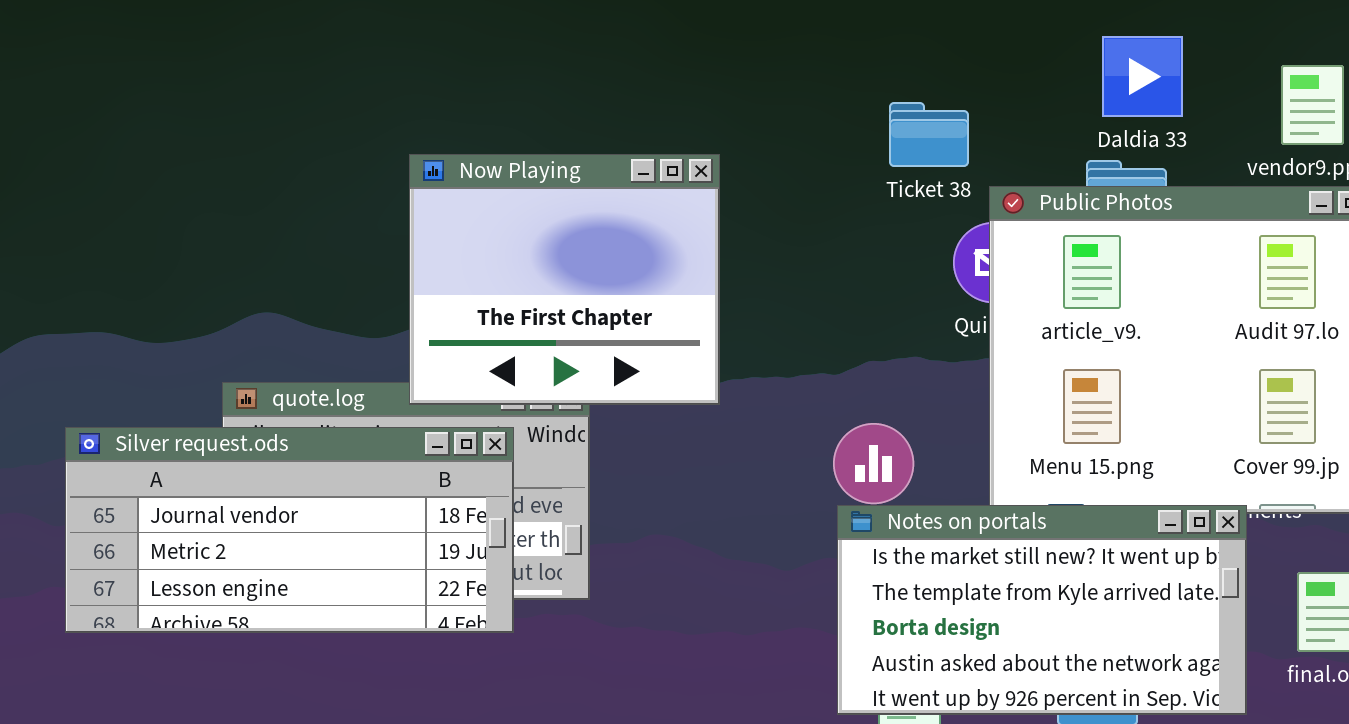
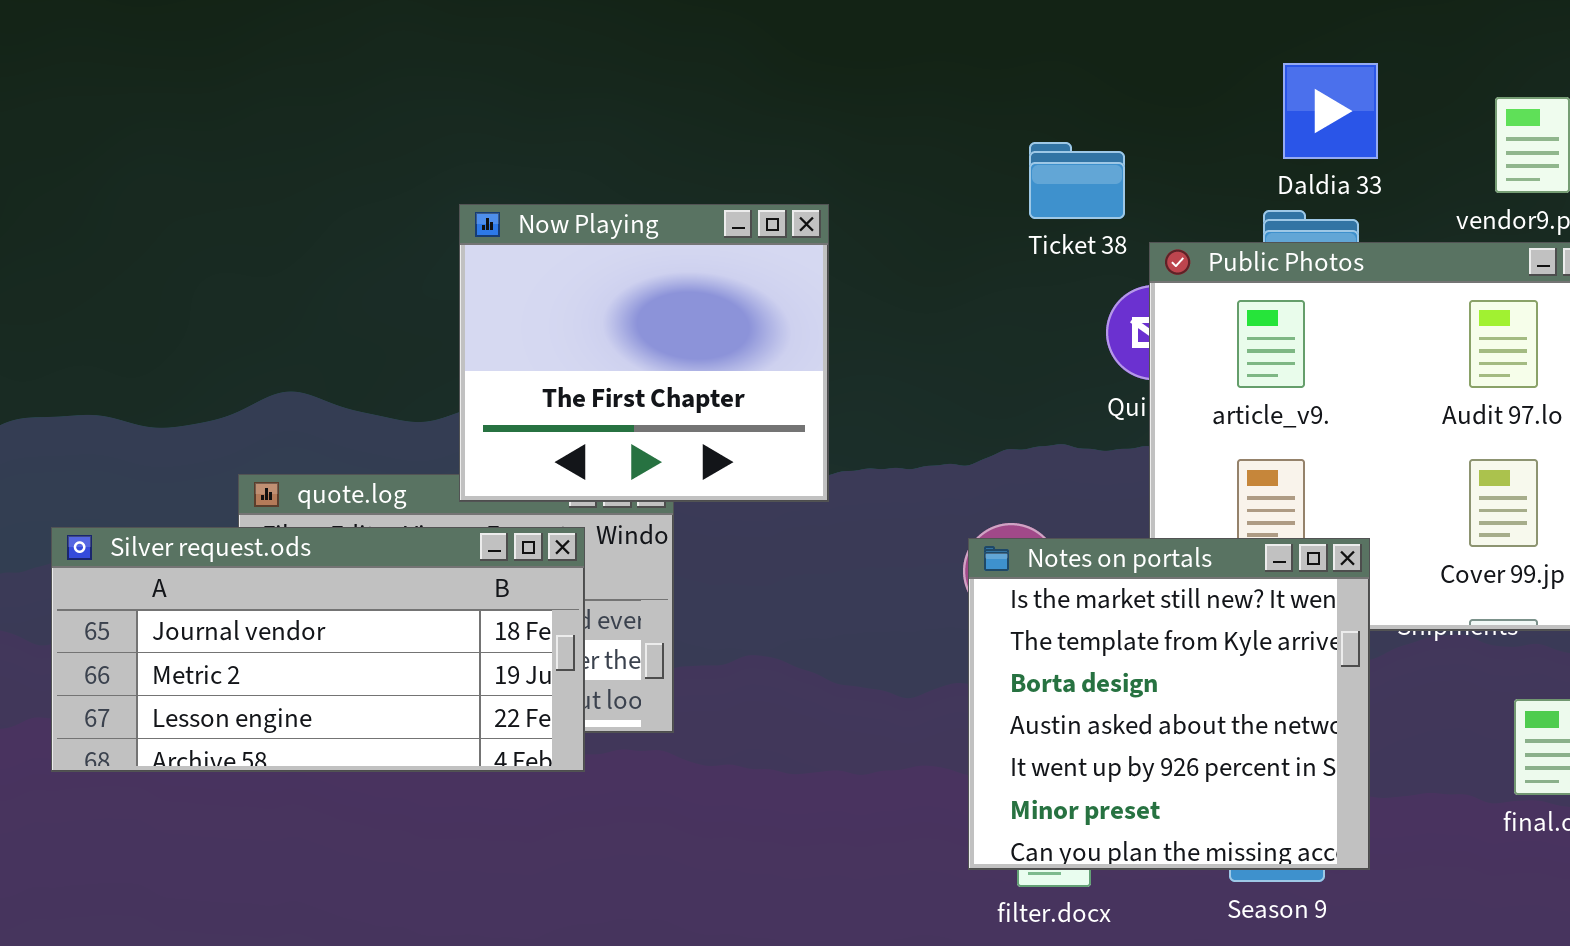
Notes on portals: [837,505,1247,715] -> [968,538,1370,870], resized

